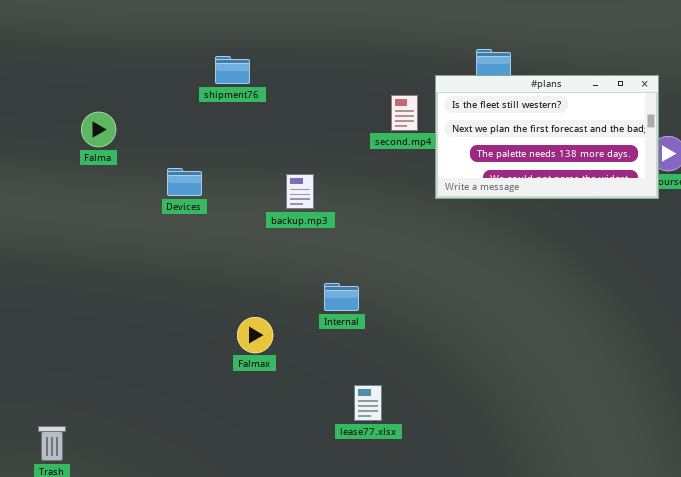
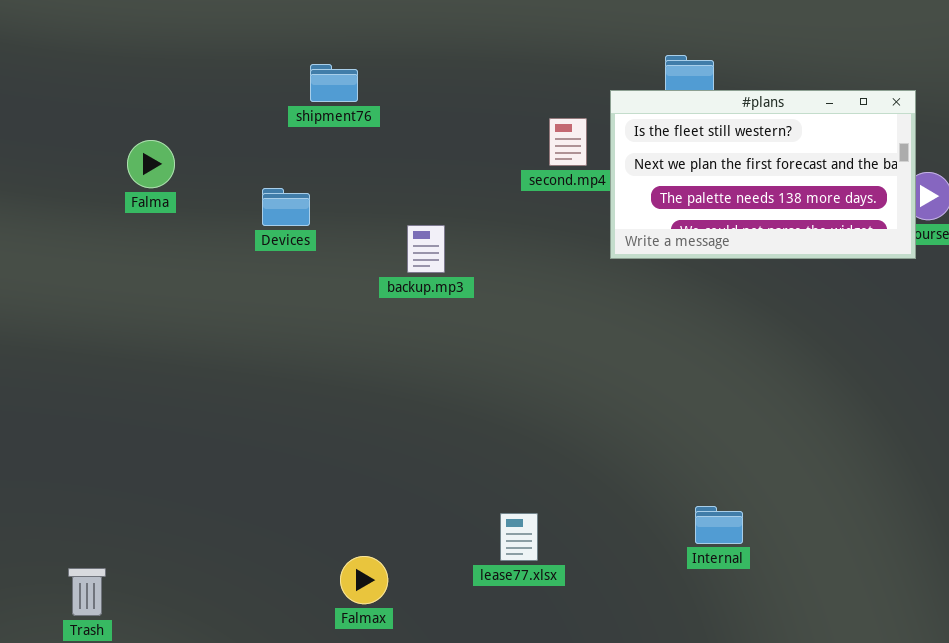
Devices: [167,168,202,196] -> [262,188,310,226], moved
Internal: [324,283,359,311] -> [695,506,743,544], moved
Falmax: [237,317,273,353] -> [340,556,388,604], moved

